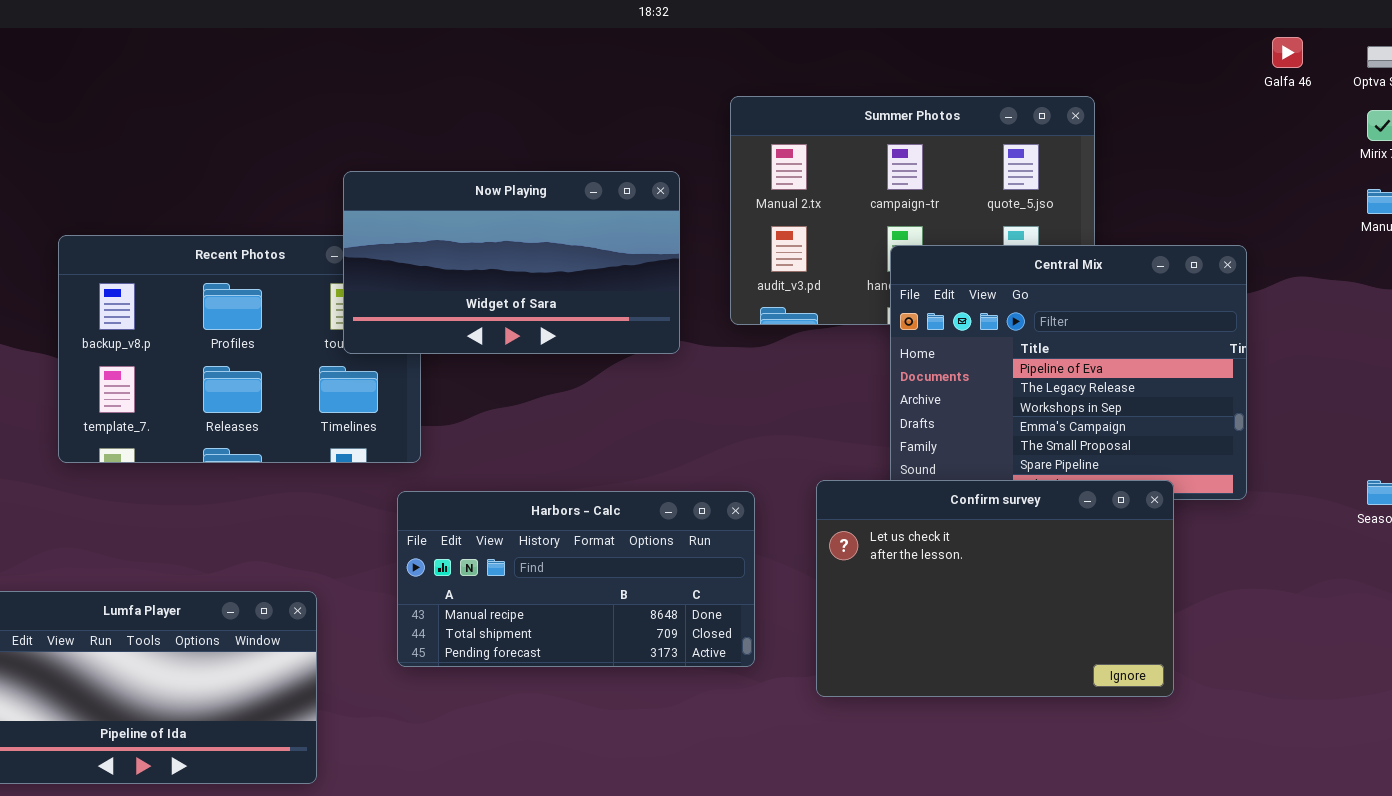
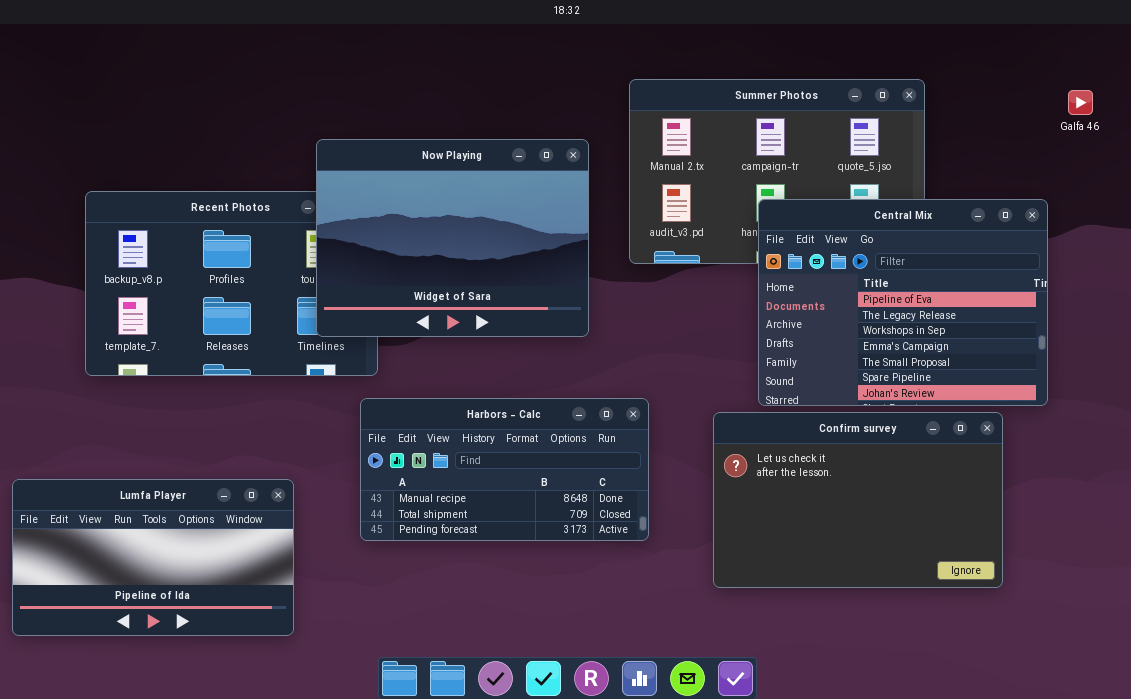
Galfa 46: [1272,37,1303,68] -> [1068,90,1093,115], moved
Now Playing: [343,171,680,354] -> [316,139,589,337], resized
Confirm survey: [816,480,1174,697] -> [713,412,1003,588], moved

